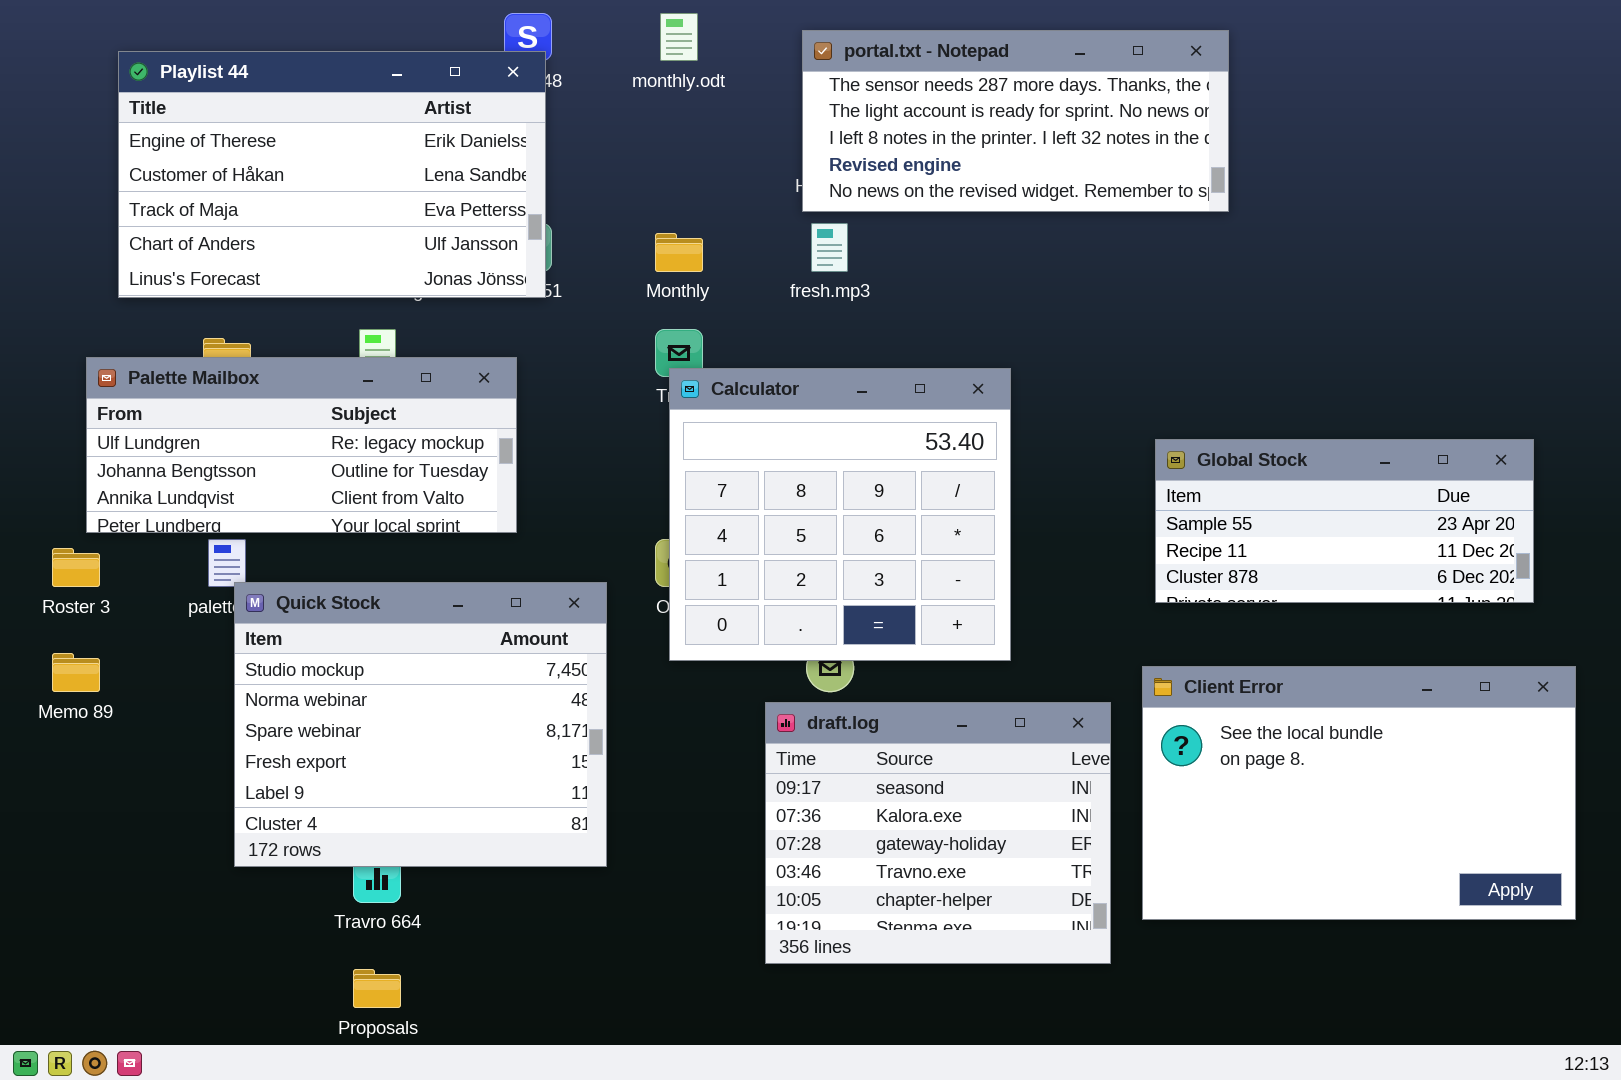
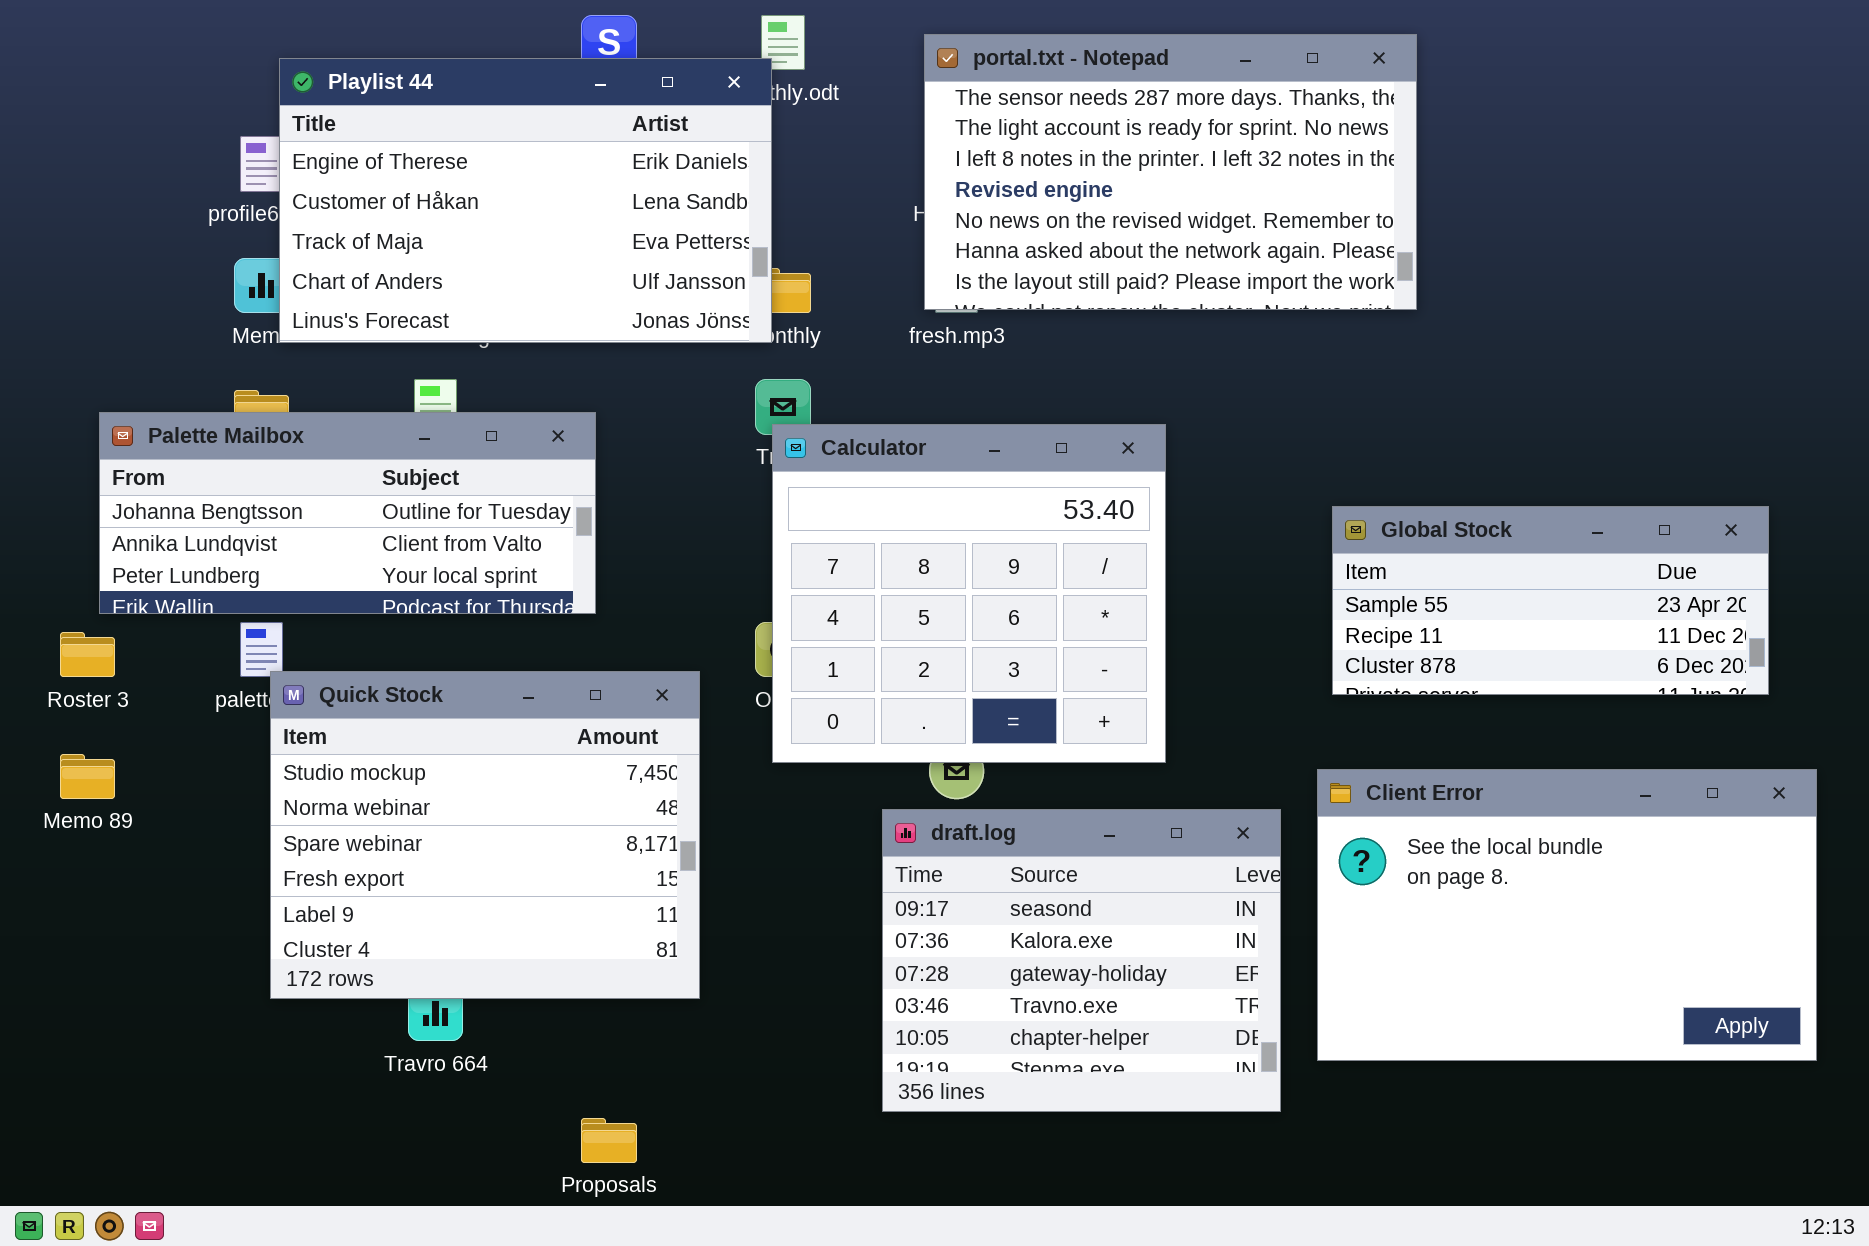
portal.txt - Notepad: [802,30,1229,212] -> [924,34,1417,310], resized
Playlist 44: [118,51,546,298] -> [279,58,772,343], moved
Palette Mailbox: [86,357,517,533] -> [99,412,596,614], scrolled down 1 row
Proposals: [353,969,401,1008] -> [581,1118,637,1163], moved

